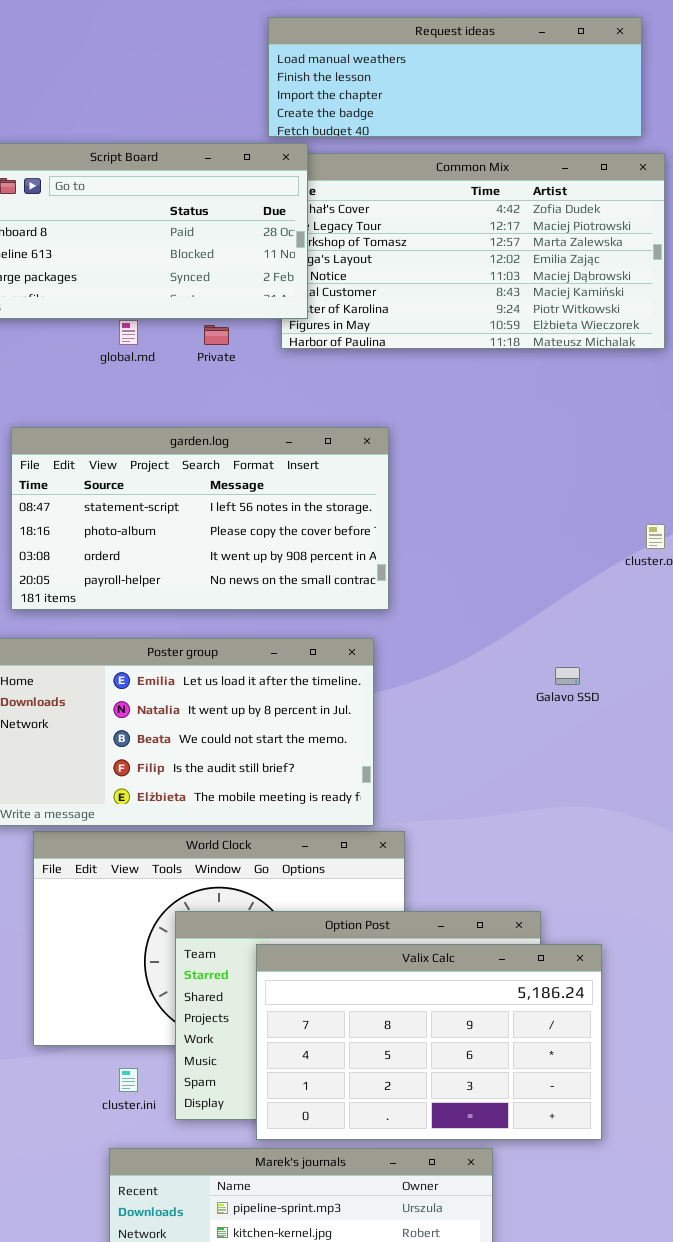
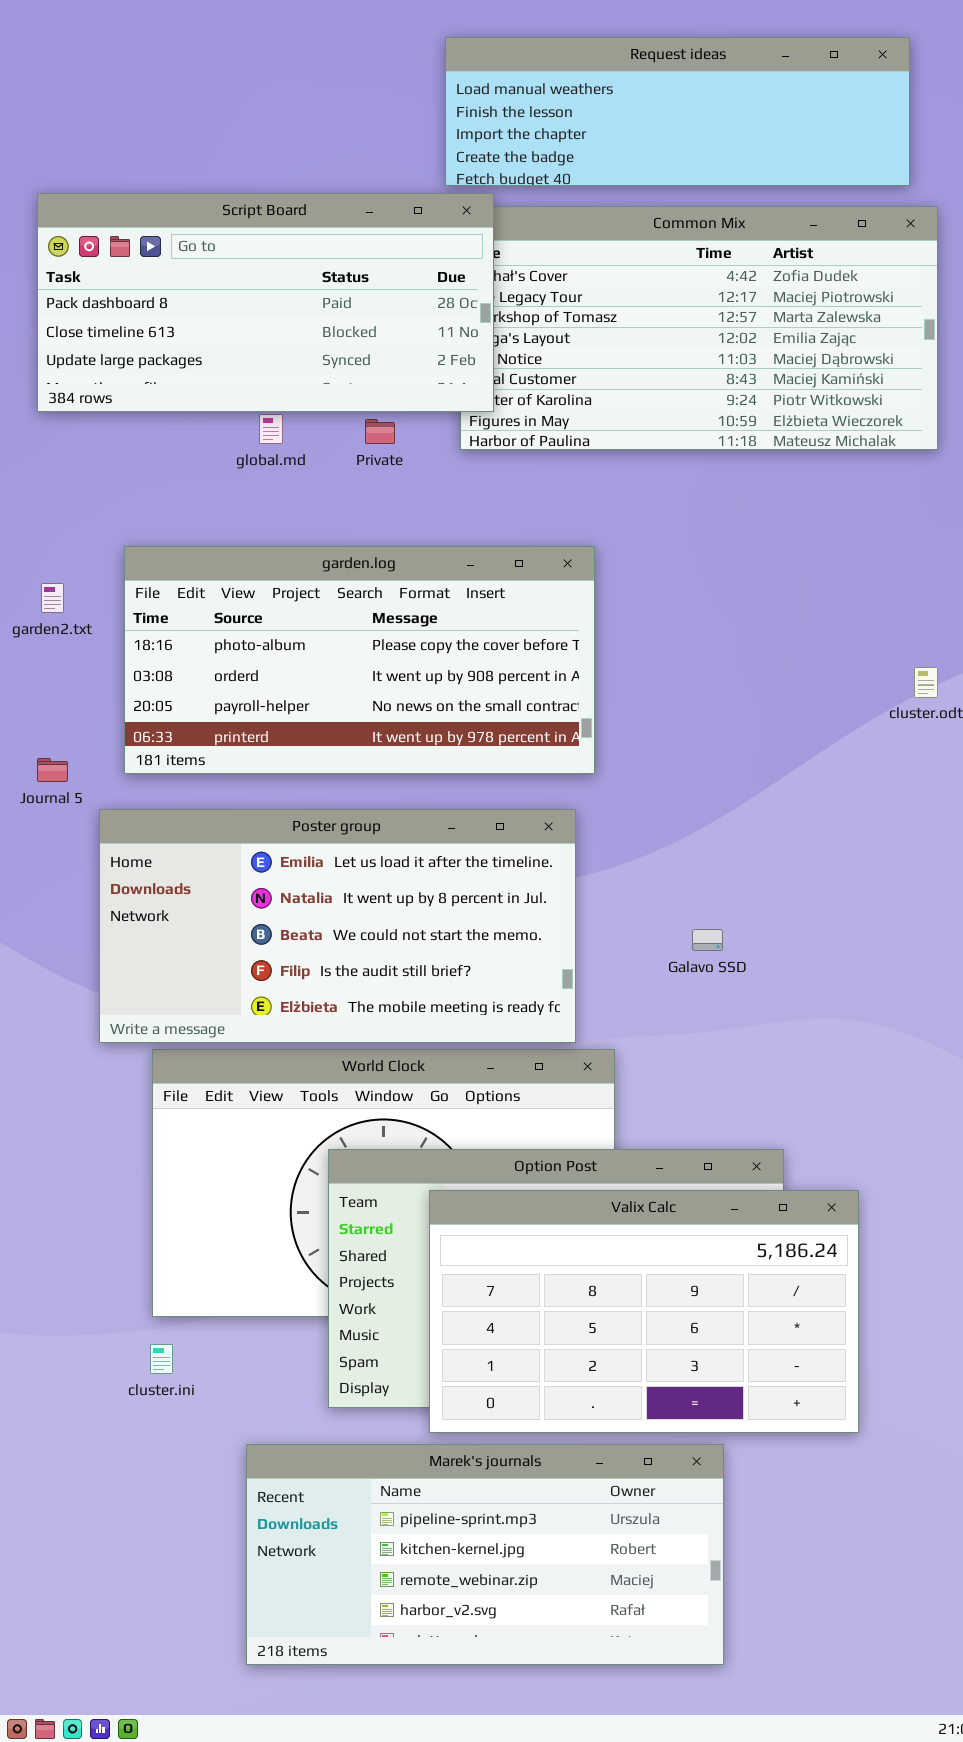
garden.log: [11,427,389,610] -> [124,546,595,774], scrolled down 1 row
Galavo SSD: [555,667,580,685] -> [692,929,723,951], moved
cluster.ini: [119,1068,138,1092] -> [150,1344,173,1374], moved

